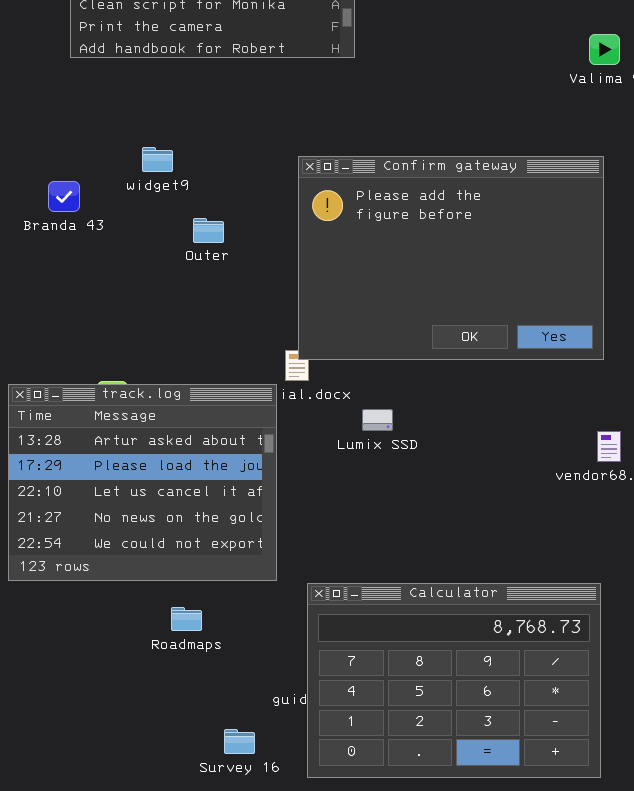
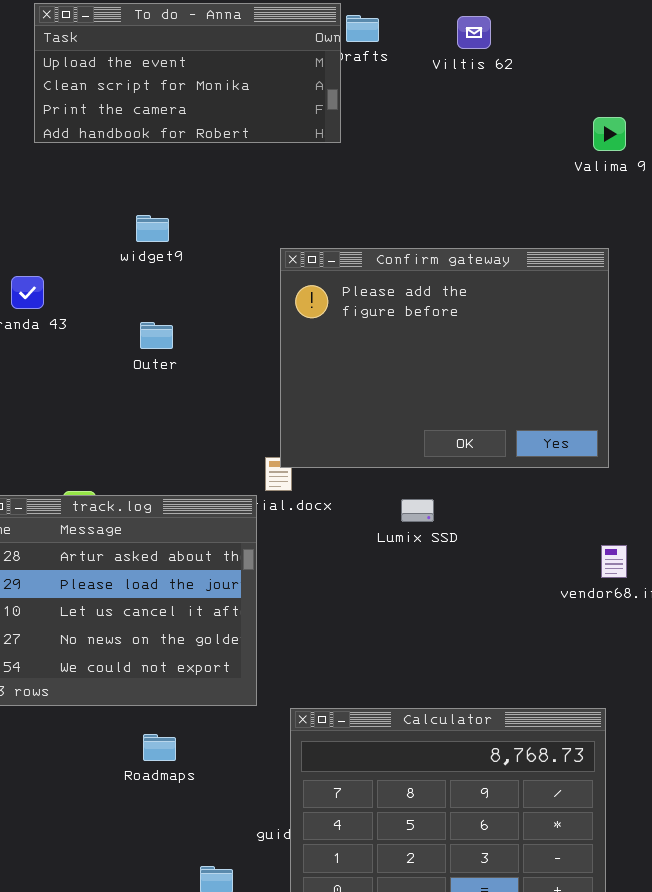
widget9: [142,147,173,172] -> [136,215,169,242], moved
Outer: [193,218,224,243] -> [140,322,173,349], moved
Lumix SSD: [362,409,393,431] -> [401,499,434,522], moved

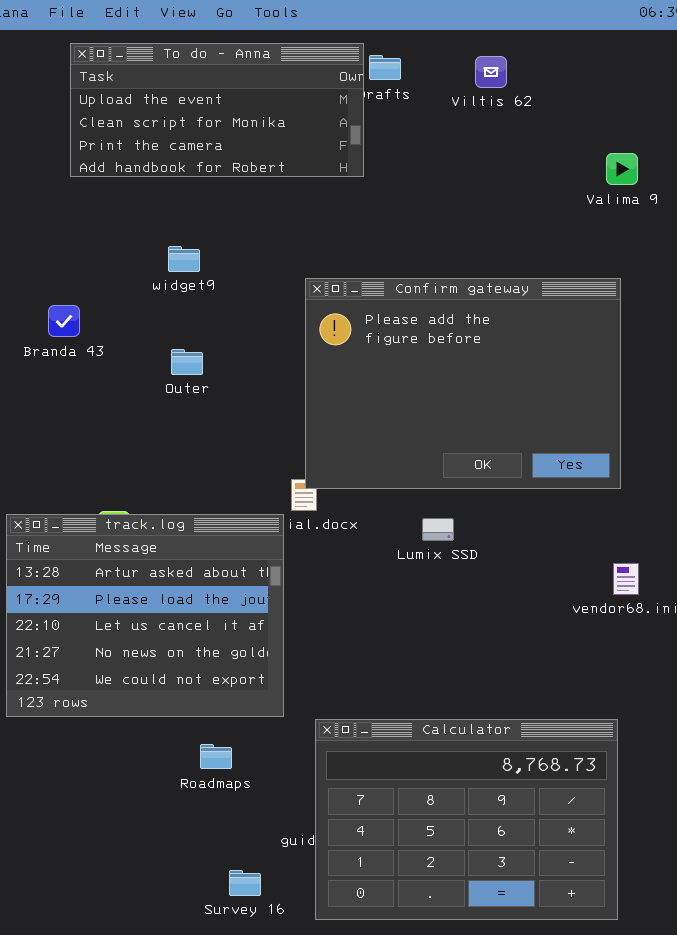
Roadmaps: [143,734,176,761] -> [200,744,232,769], moved

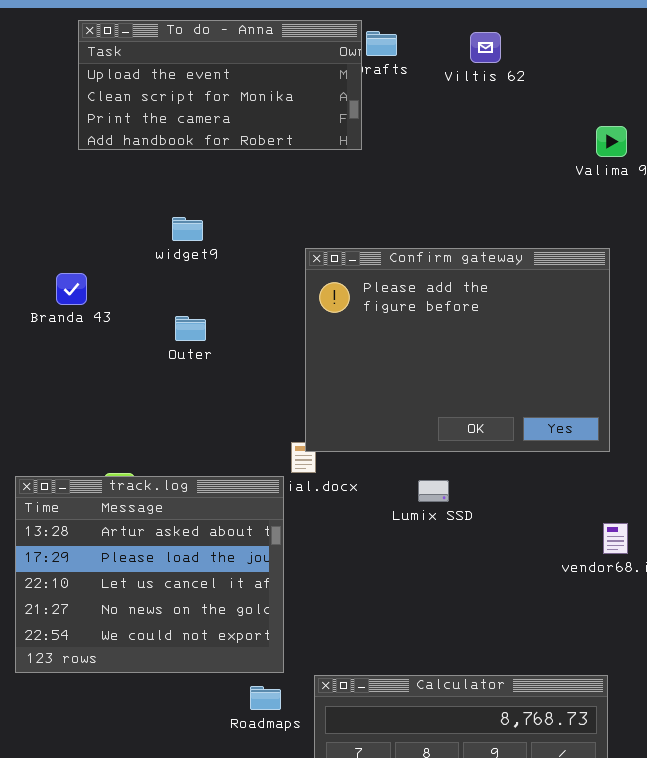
Roadmaps: [200,744,232,769] -> [250,686,281,710], moved

